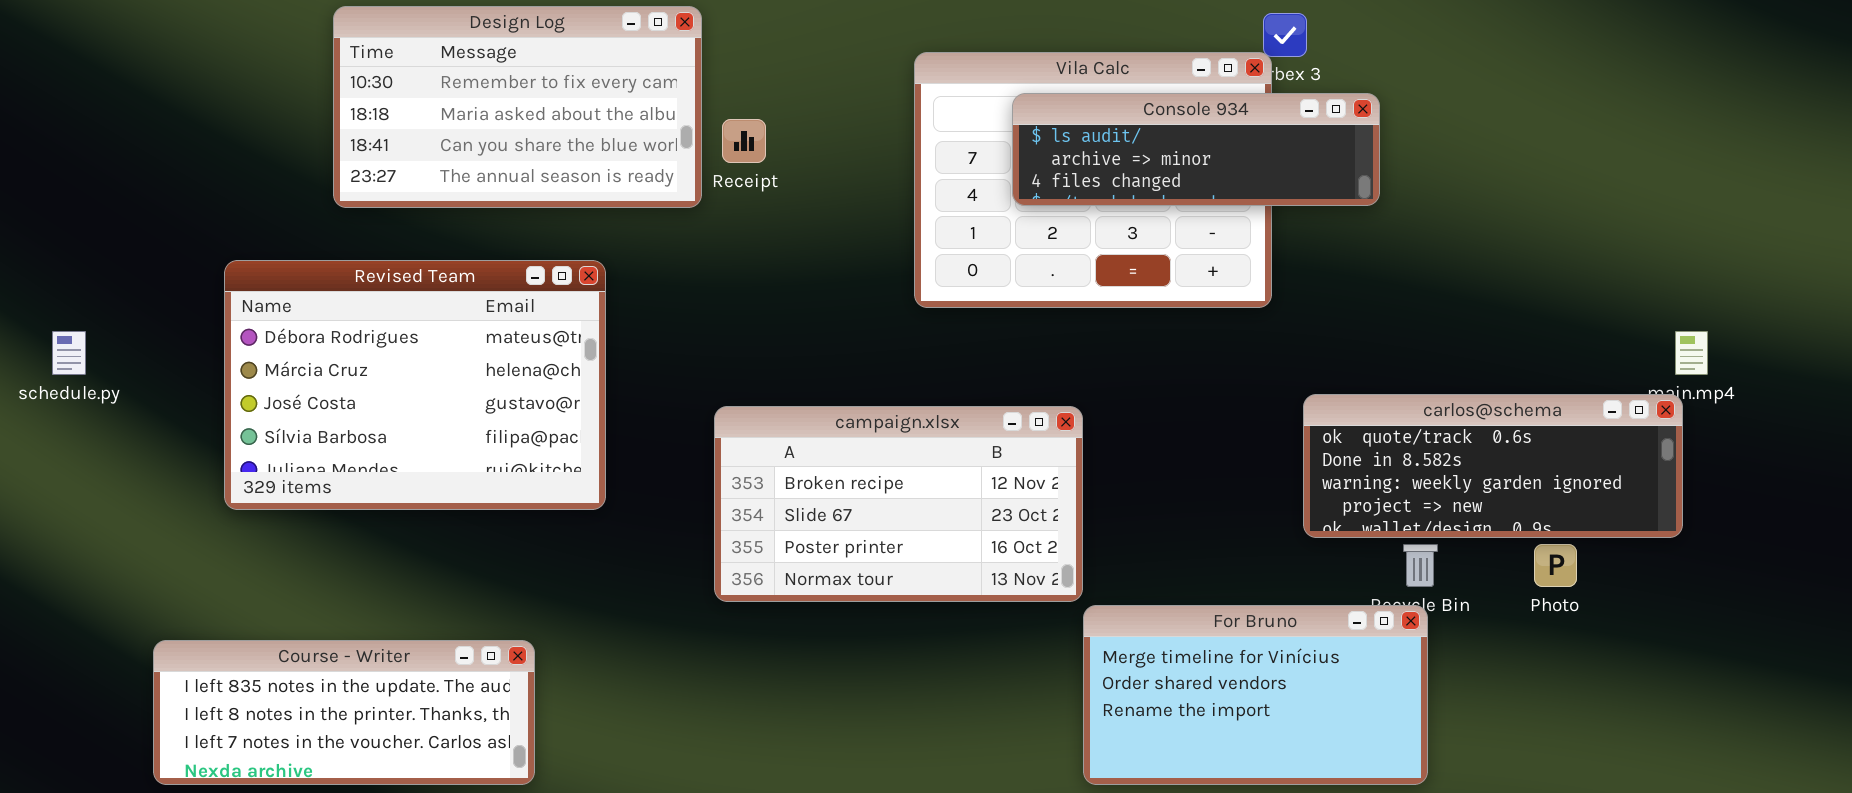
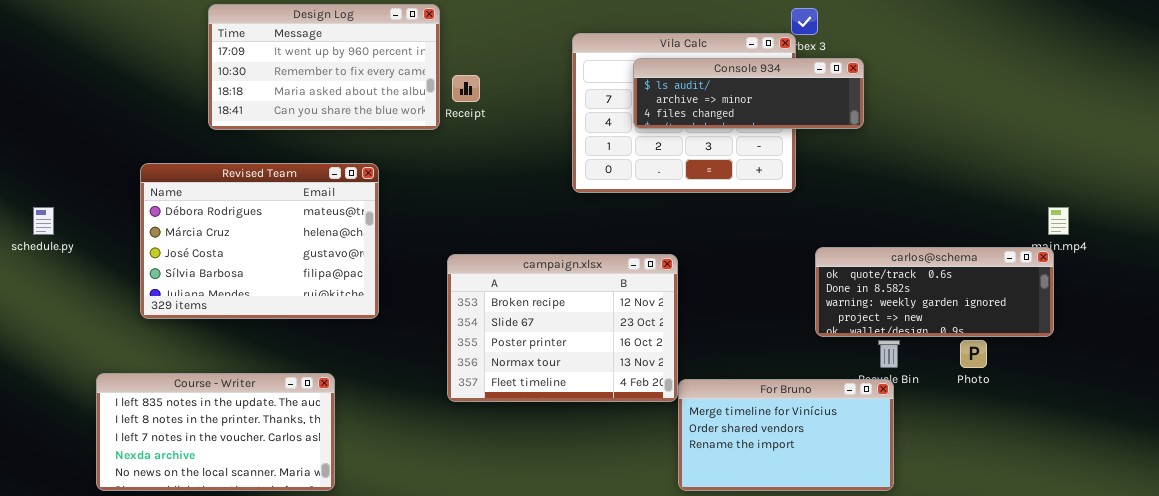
Design Log: [333,6,702,208] -> [208,4,440,130], scrolled up 1 row
campaign.xlsx: [714,406,1083,602] -> [447,254,678,402], resized
Course - Writer: [153,640,535,785] -> [96,373,335,491], resized

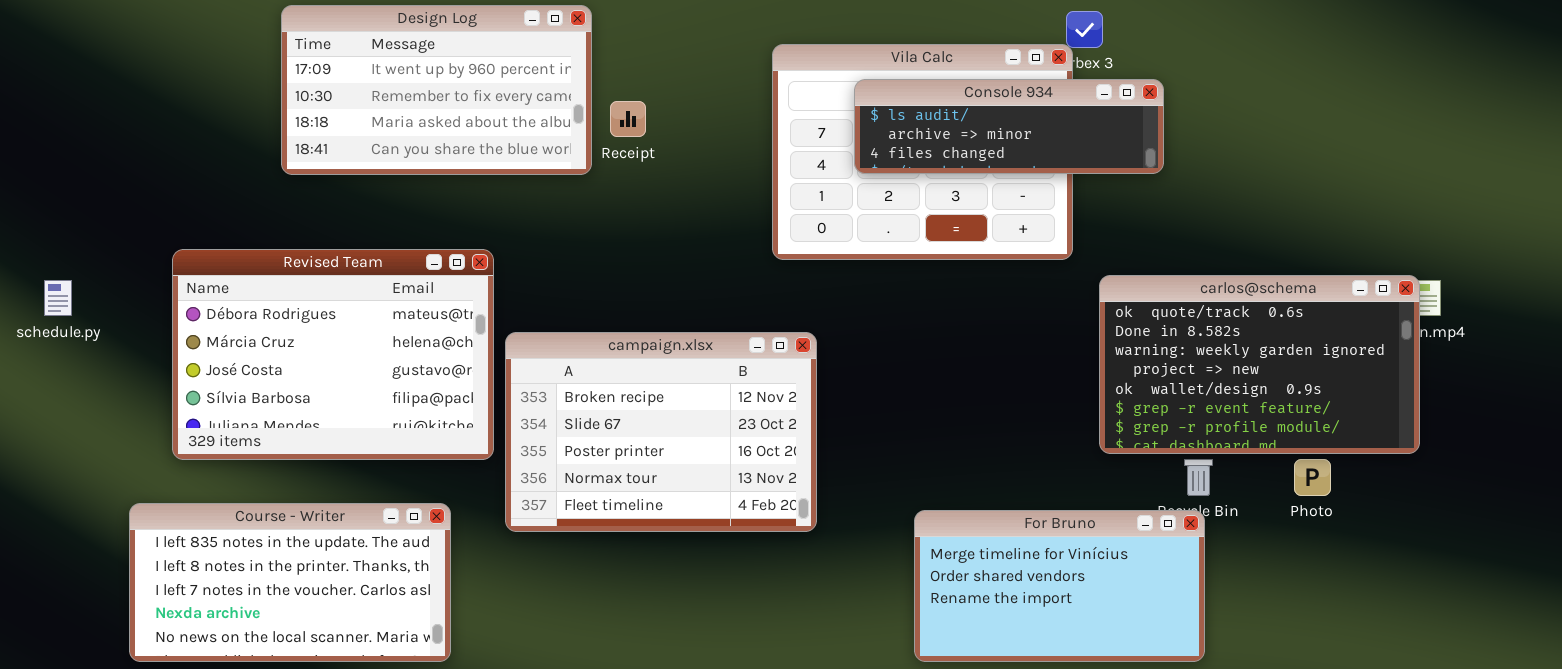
Revised Team: [140,163,379,319] -> [172,249,494,460], moved
carlos@schema: [815,247,1054,337] -> [1099,275,1420,454], resized
campaign.xlsx: [447,254,678,402] -> [505,332,817,532], moved

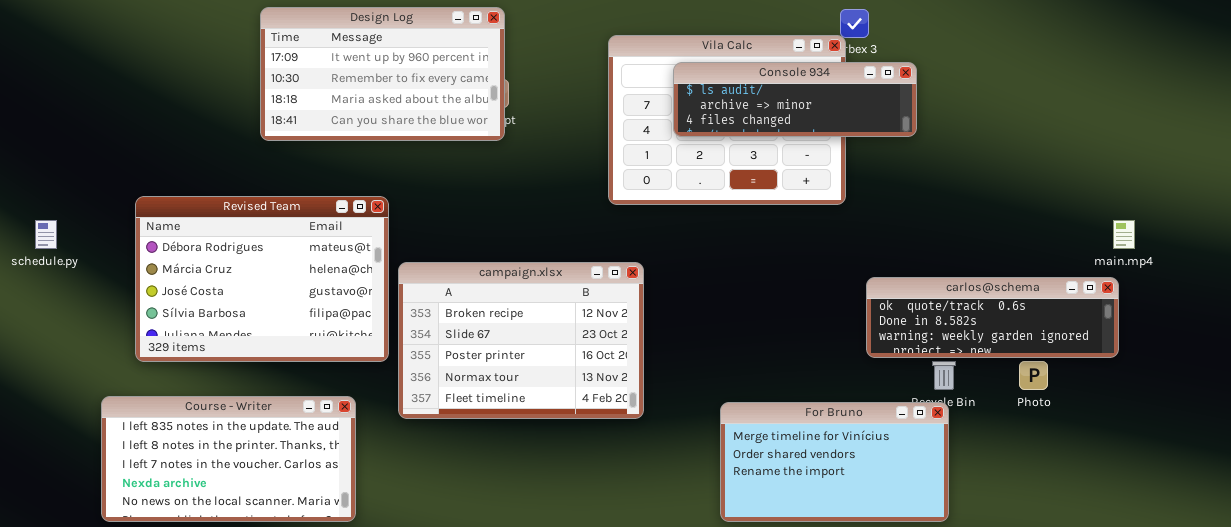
Design Log: [281,5,592,175] -> [260,7,505,141], moved
carlos@schema: [1099,275,1420,454] -> [866,277,1119,358], resized

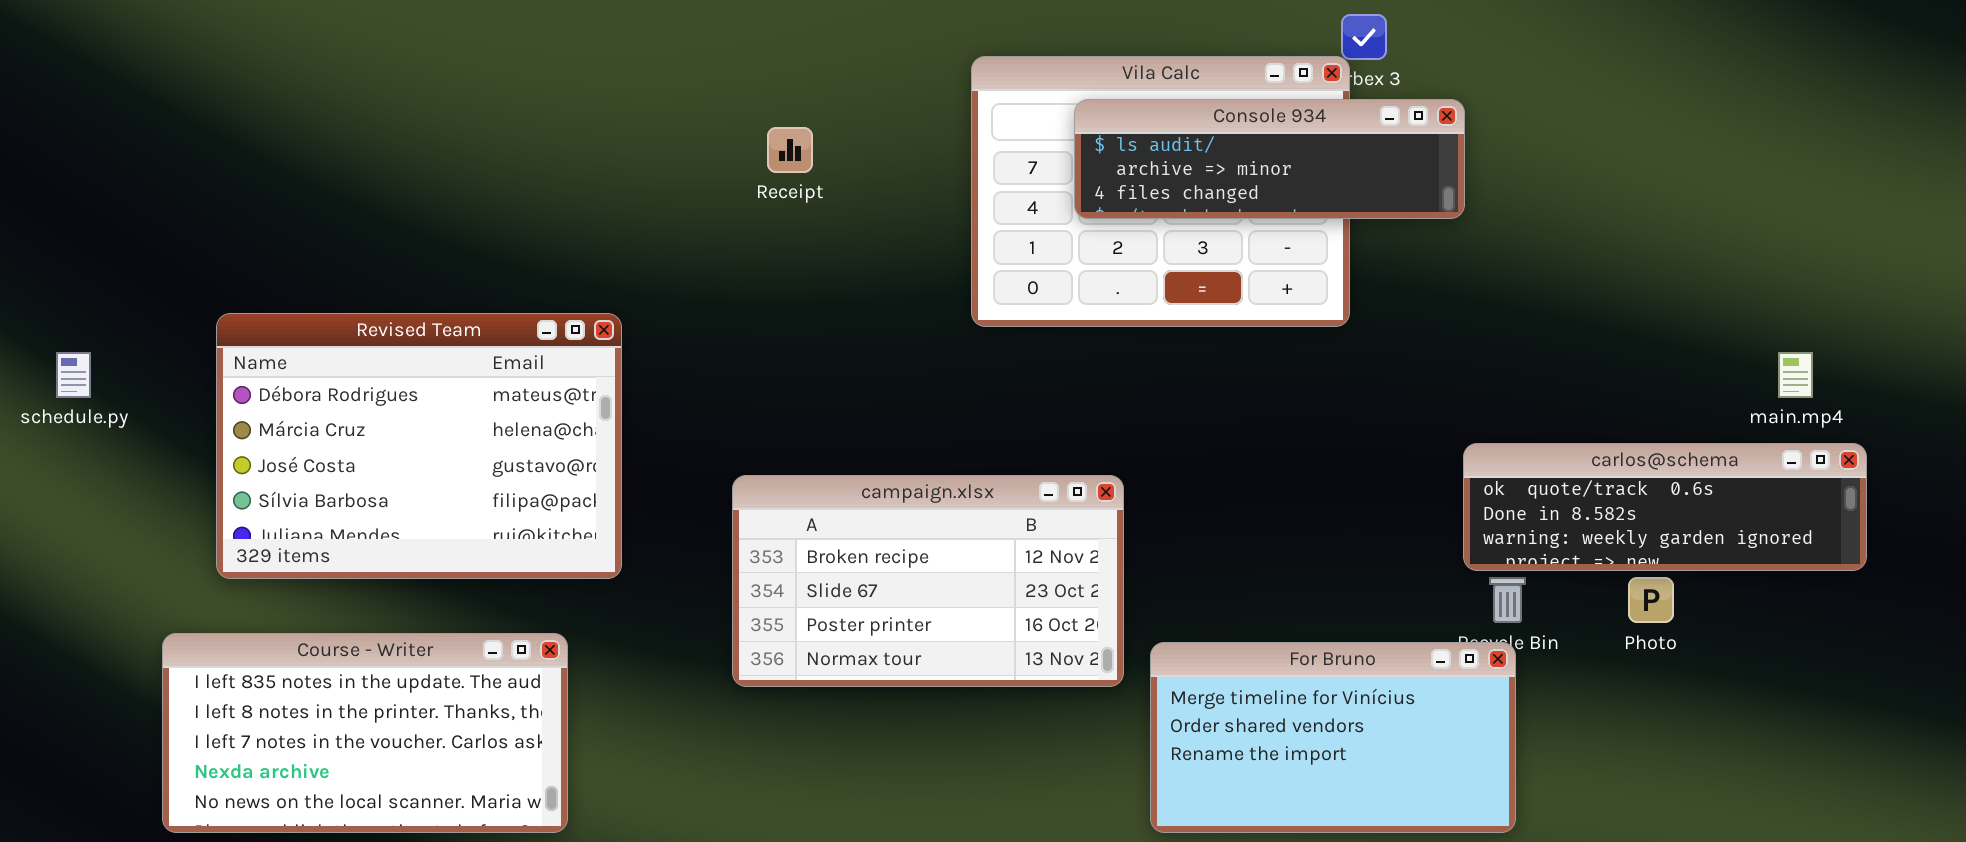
Design Log: [260,7,505,141] -> none, closed
campaign.xlsx: [398,262,644,419] -> [732,475,1124,687], moved, resized
carlos@schema: [866,277,1119,358] -> [1463,443,1867,571], moved

